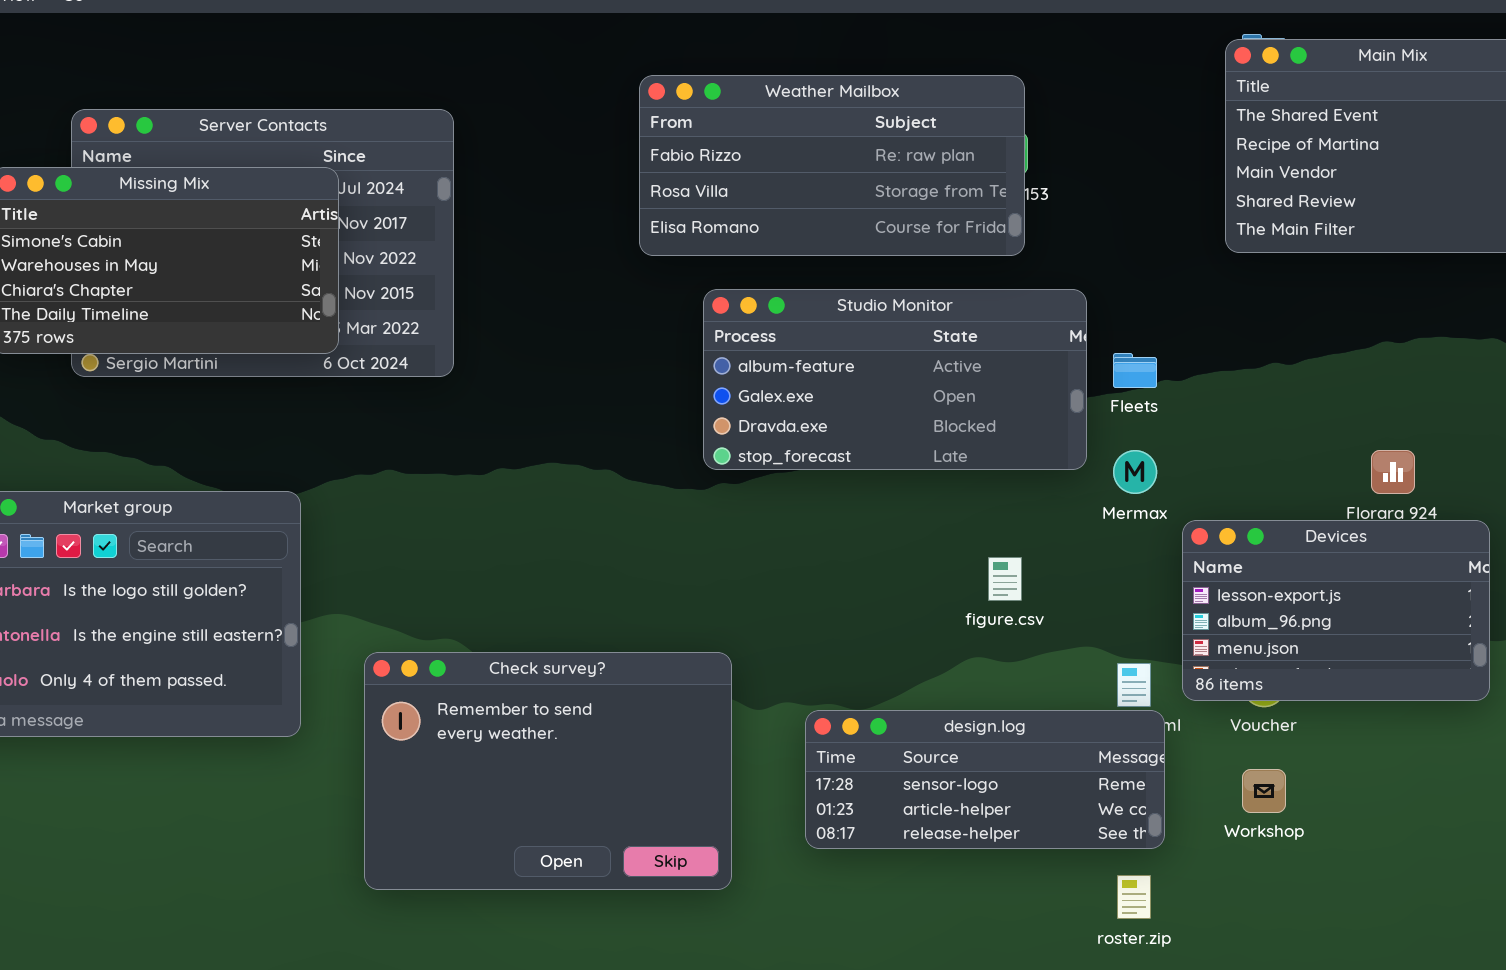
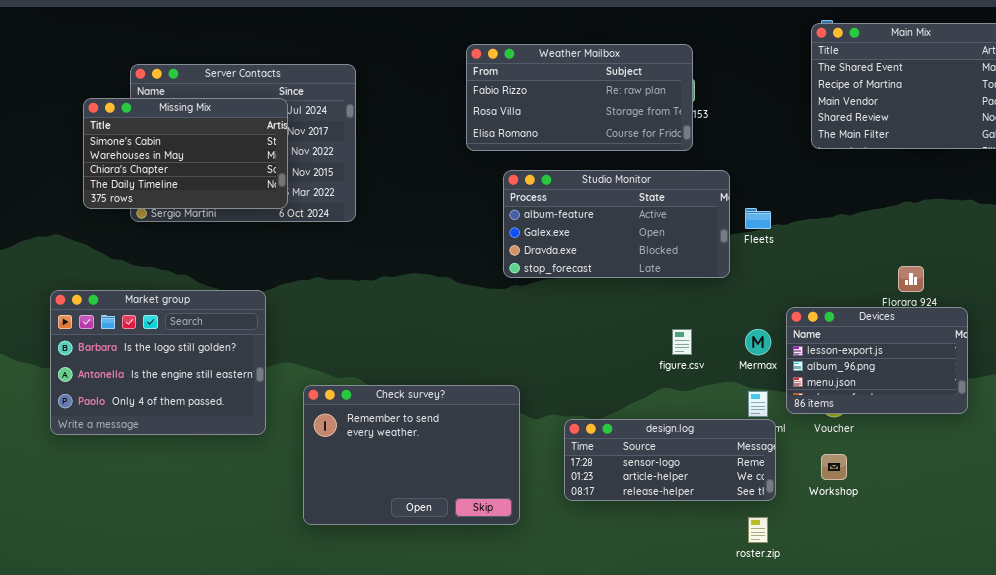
Mermax: [1113,450,1157,494] -> [745,329,771,355], moved

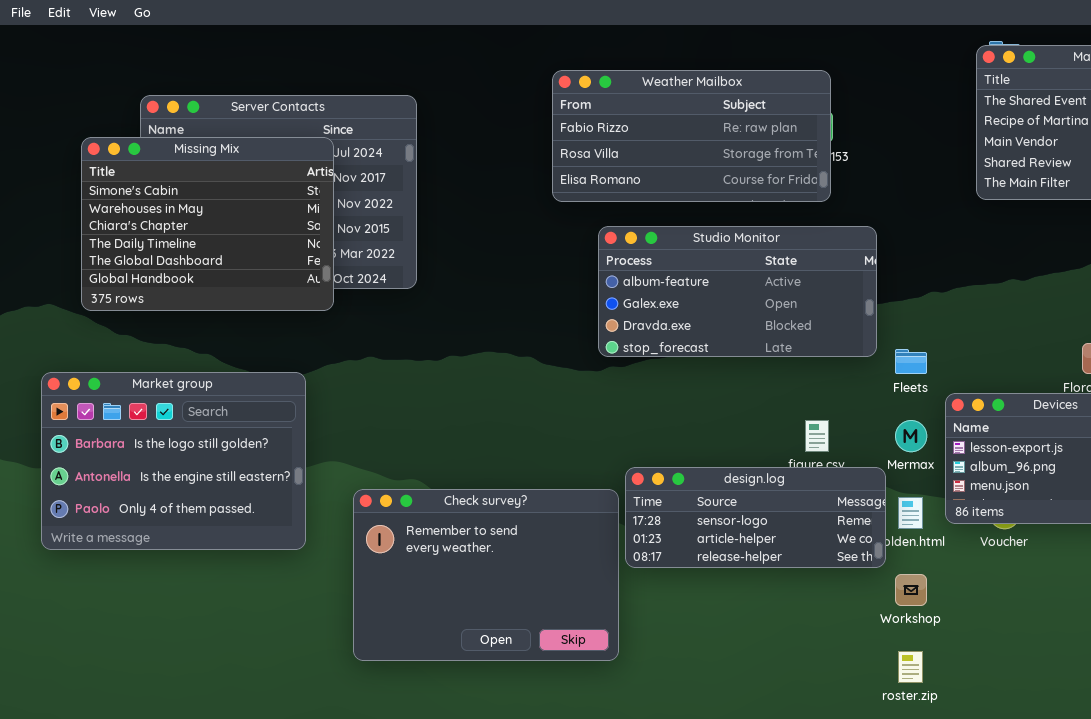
Missing Mix: [83,98,288,209] -> [81,137,334,311], resized
Fleets: [745,208,771,229] -> [895,349,927,374], moved
design.log: [564,419,776,501] -> [625,467,886,568], moved
Workshop: [821,454,847,480] -> [895,574,927,606], moved

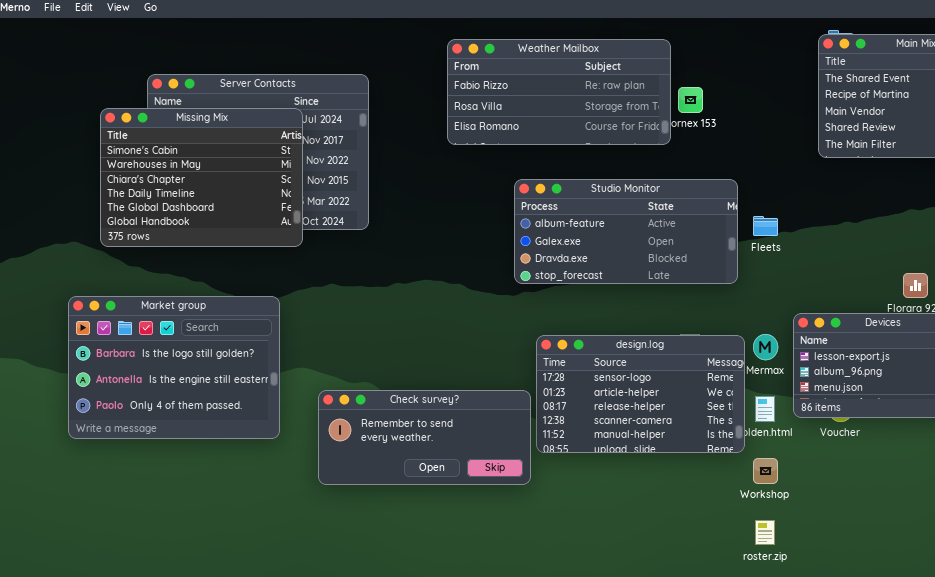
Weather Mailbox: [552,70,831,202] -> [447,39,671,145], moved
Fleets: [895,349,927,374] -> [753,216,778,236], moved
design.log: [625,467,886,568] -> [536,335,745,453], resized
Check survey?: [353,489,619,661] -> [318,390,531,485], resized

